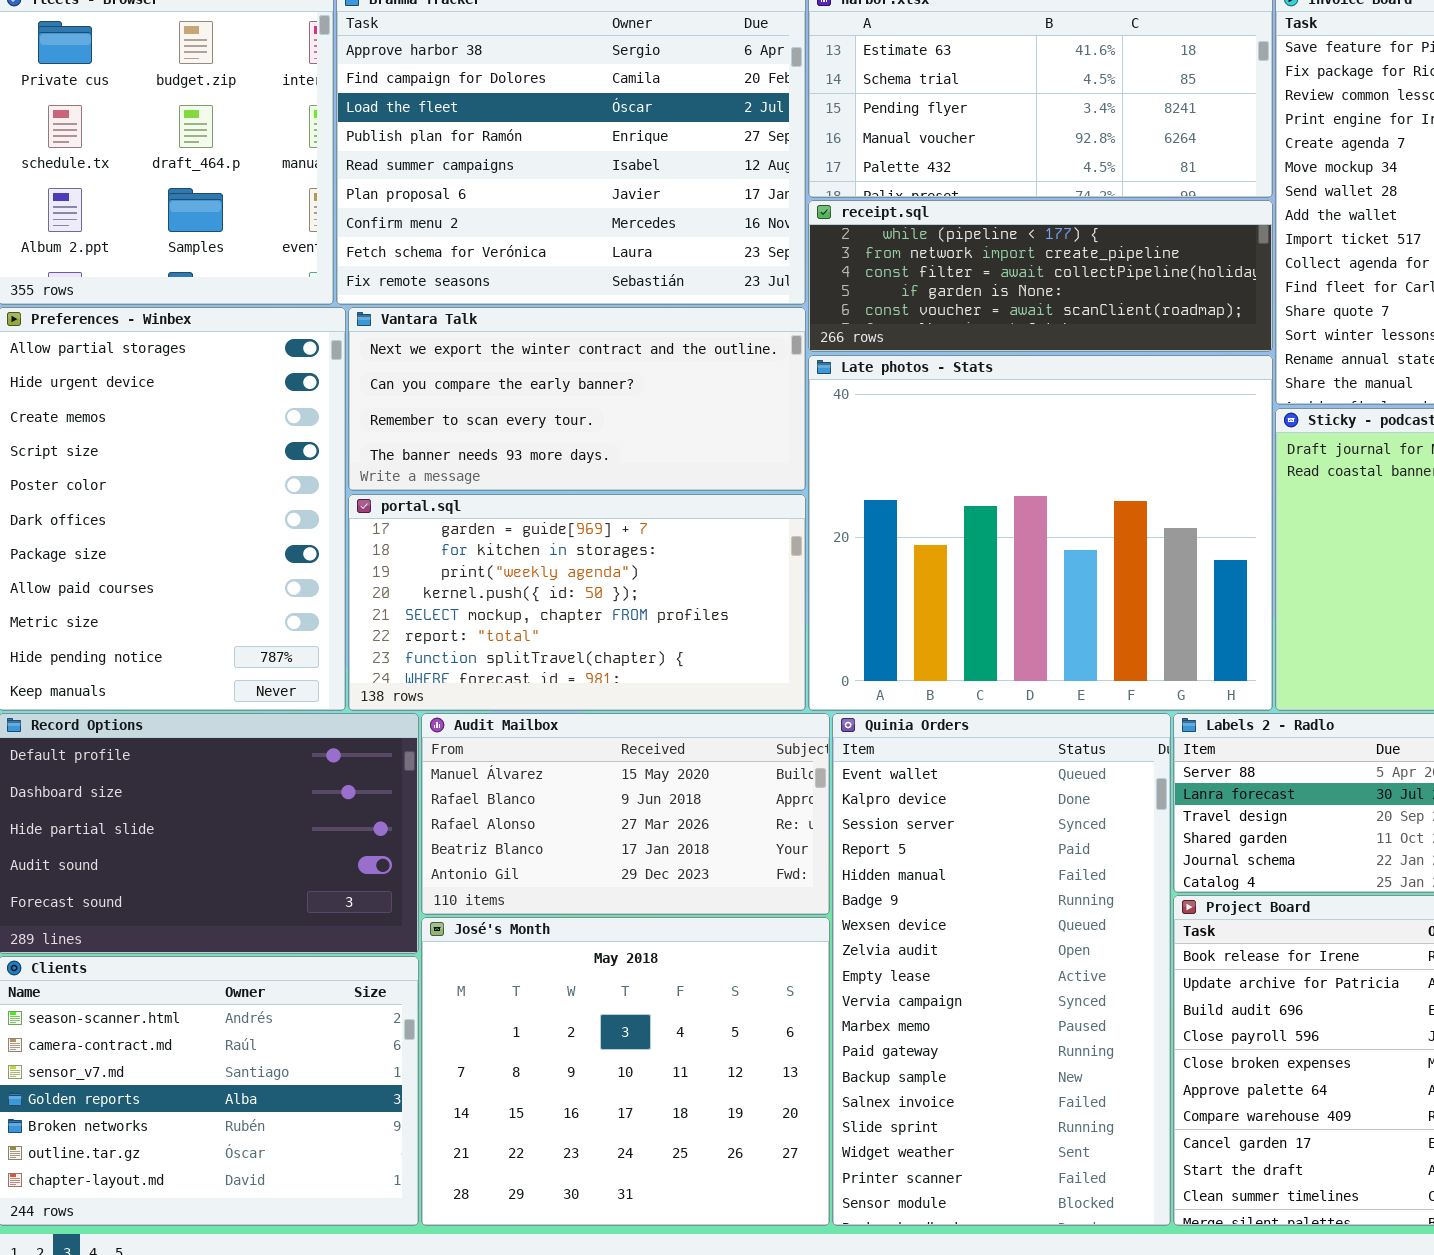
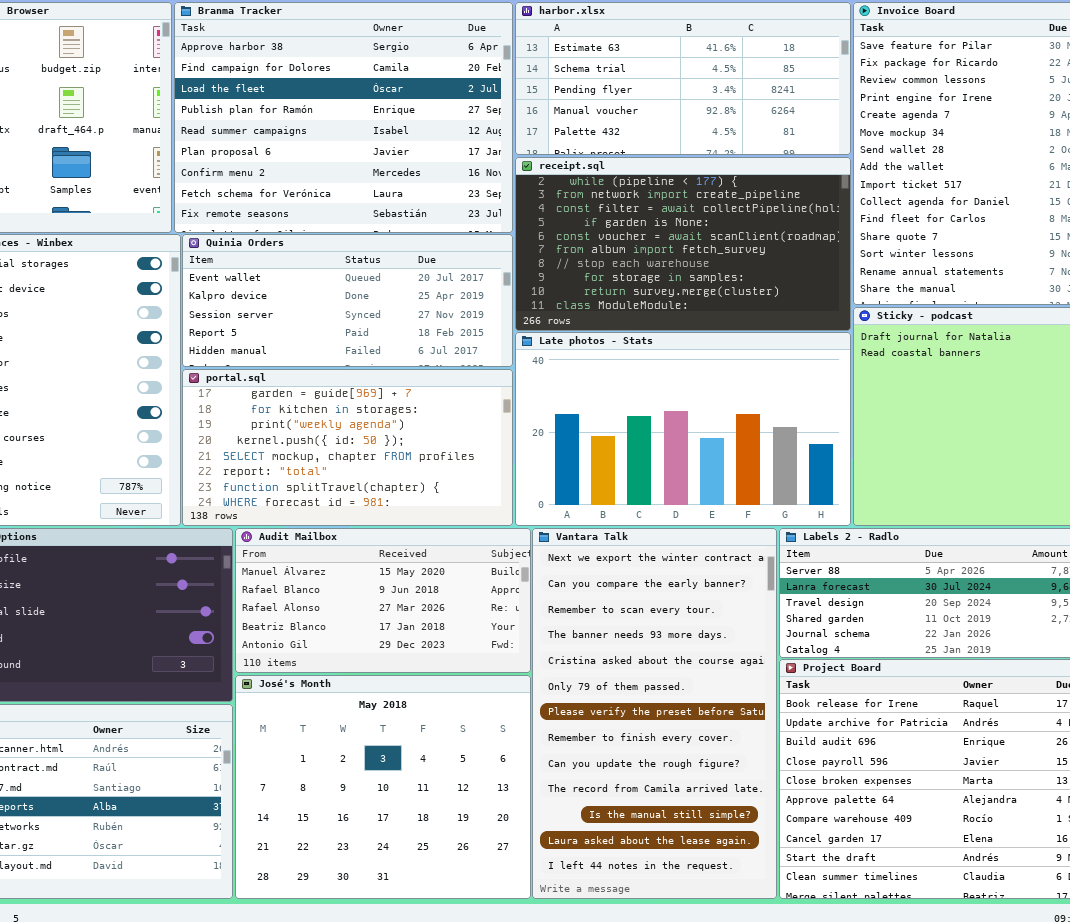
receipt.sql: [808,200,1273,352] -> [515,157,851,331], resized
Vantara Talk: [348,307,806,491] -> [532,528,777,899], moved, resized
Late photos - Stats: [808,355,1273,711] -> [515,332,851,526], resized
Quinia Orders: [832,713,1171,1226] -> [182,234,513,367], moved, resized

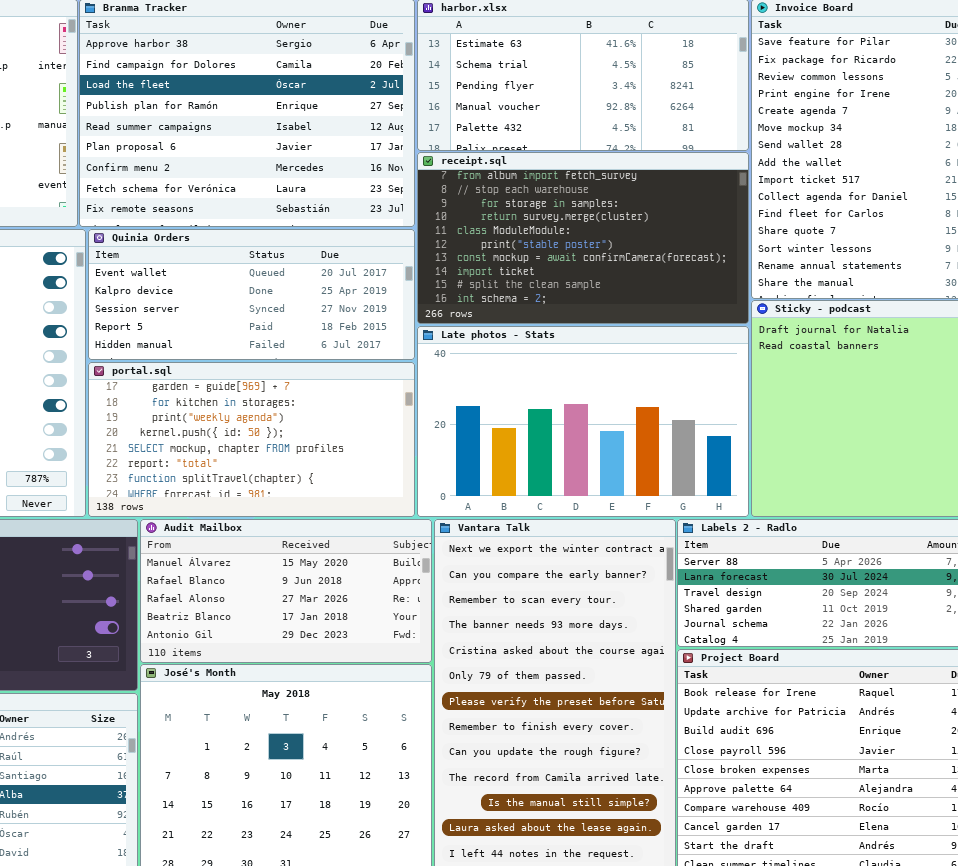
receipt.sql: [515,157,851,331] -> [417,152,749,324], scrolled down 5 rows

